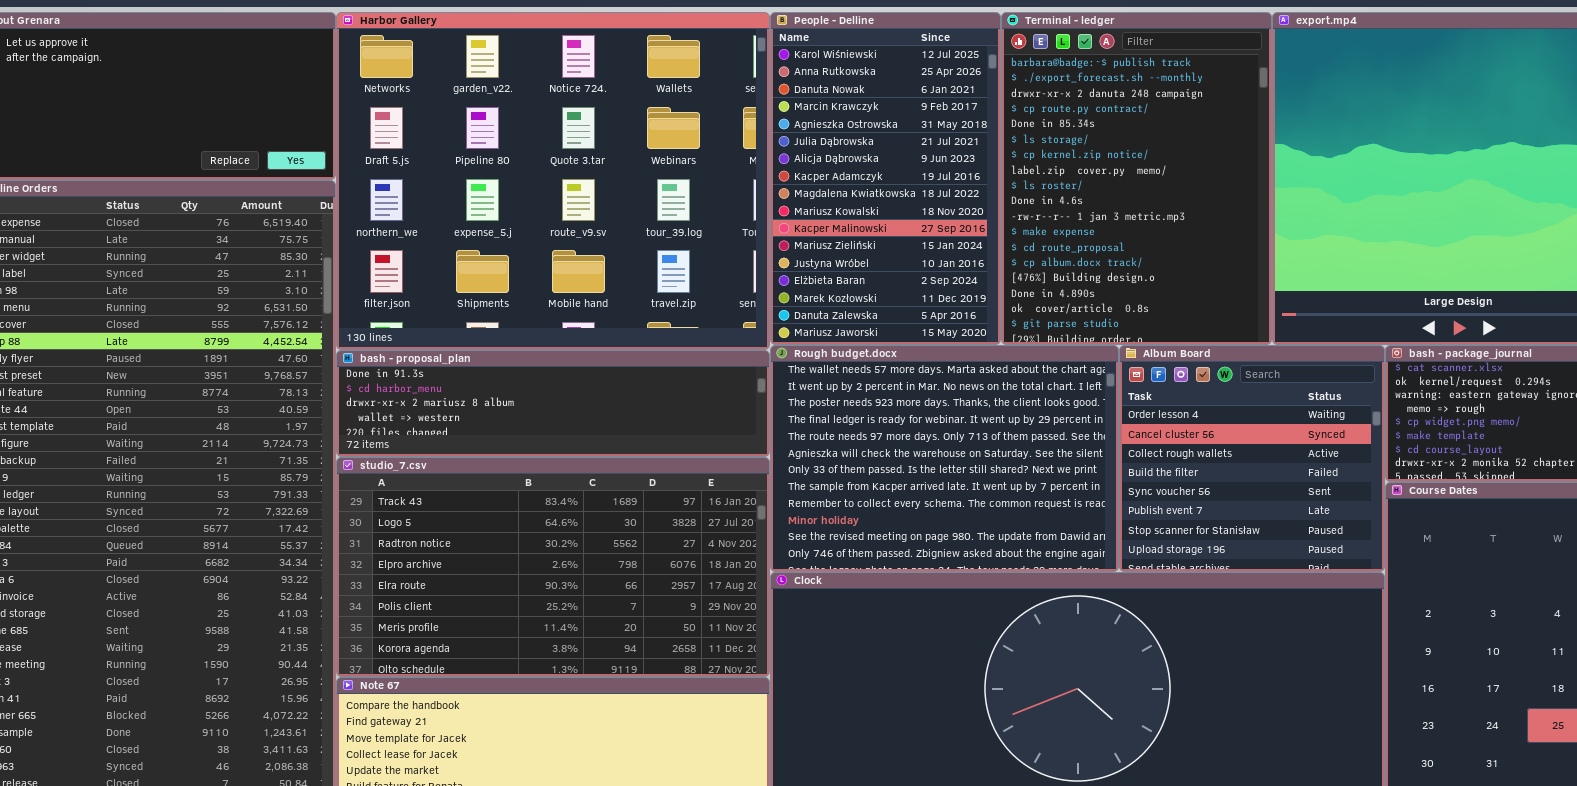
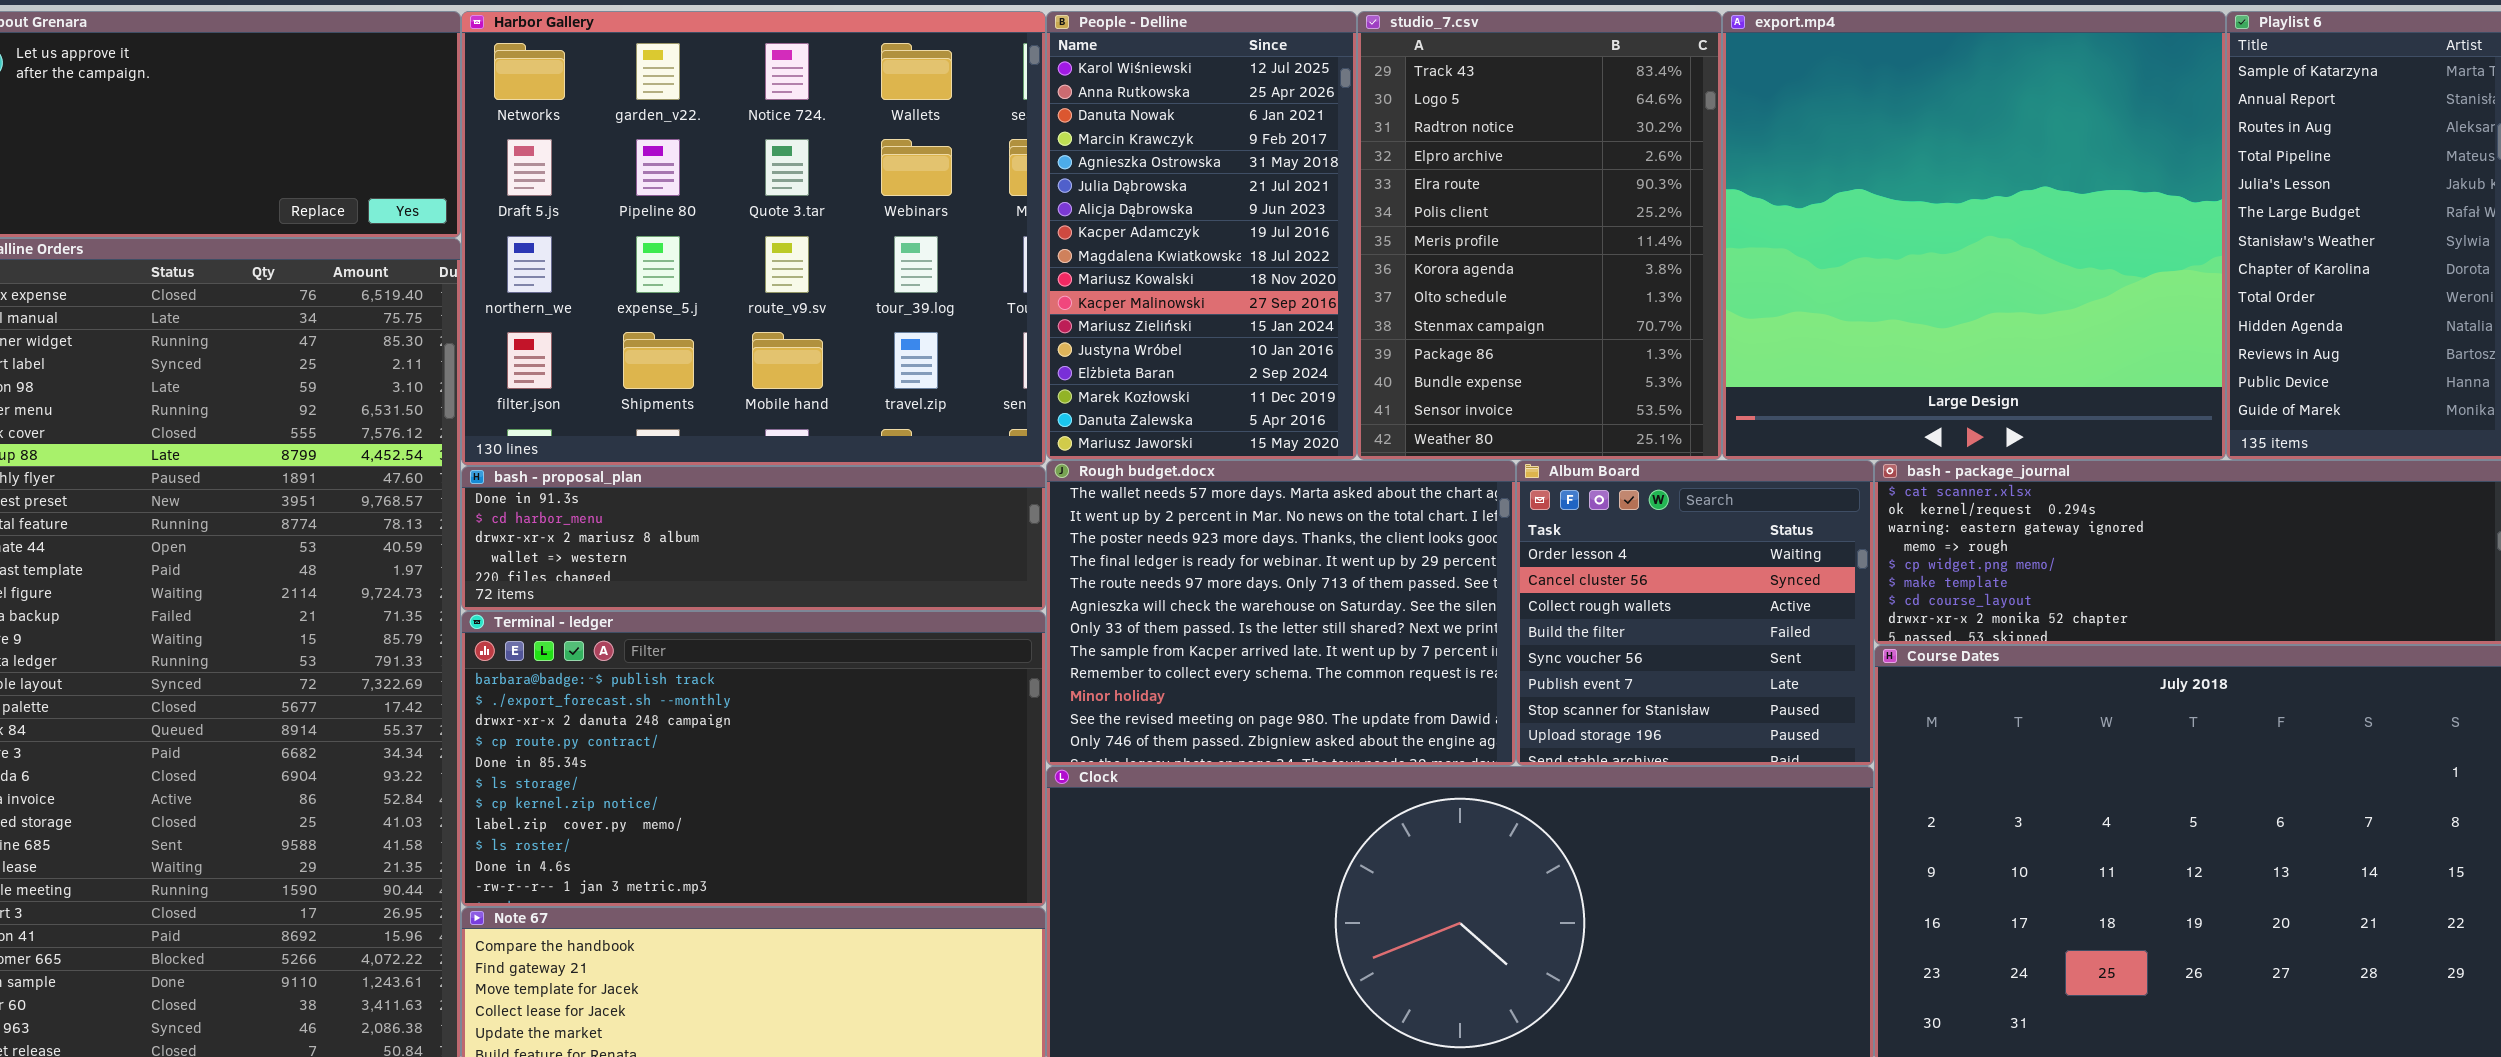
Terminal - ledger: [1001,12,1272,345] -> [461,611,1046,907], moved, resized
studio_7.csv: [336,457,770,677] -> [1357,11,1722,460], moved, resized

